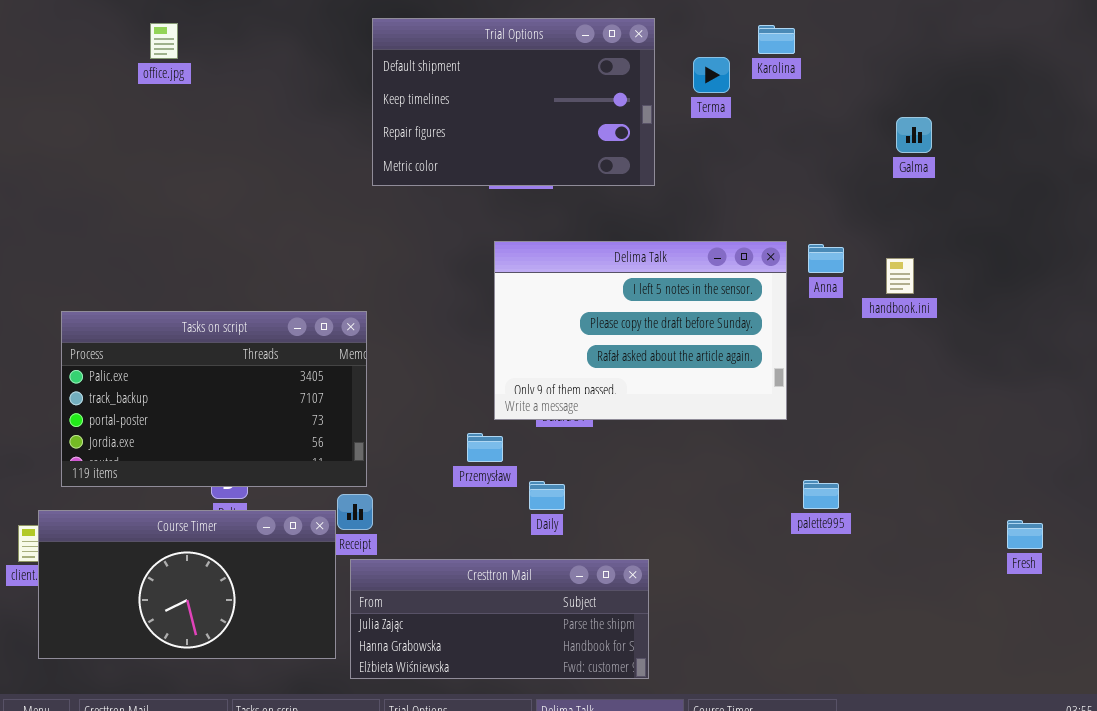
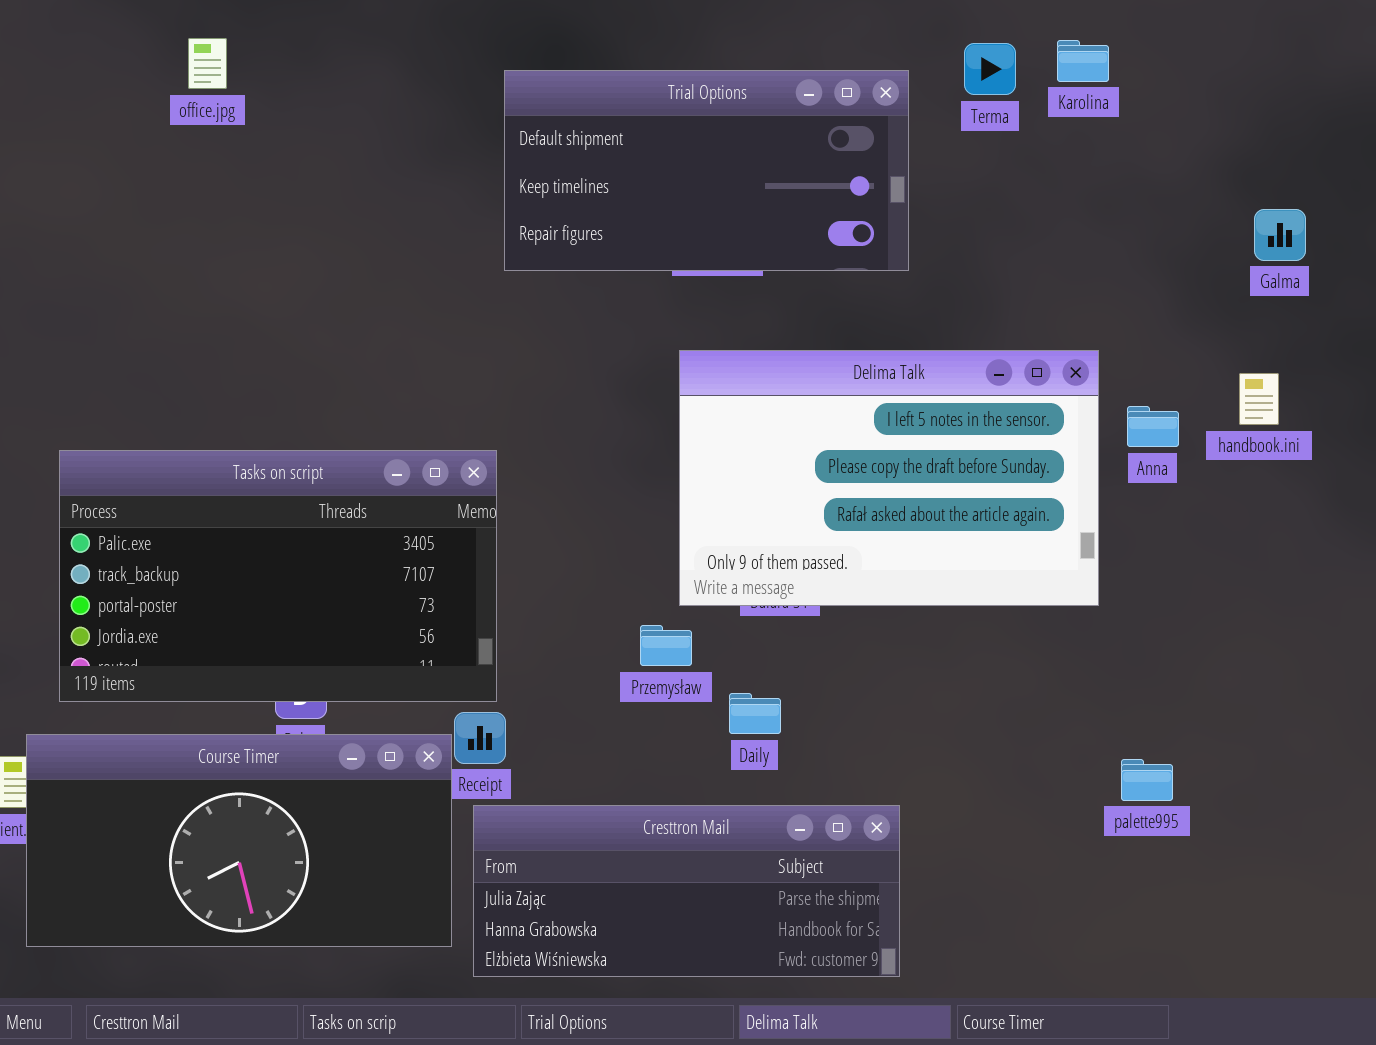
Trial Options: [372,18,655,186] -> [504,70,909,271], resized
Terma: [693,57,730,93] -> [964,43,1016,95], moved
Galma: [896,117,932,153] -> [1254,209,1306,261], moved
Anna: [808,244,844,273] -> [1127,406,1179,447], moved
palette995: [803,480,839,509] -> [1121,759,1173,801], moved

